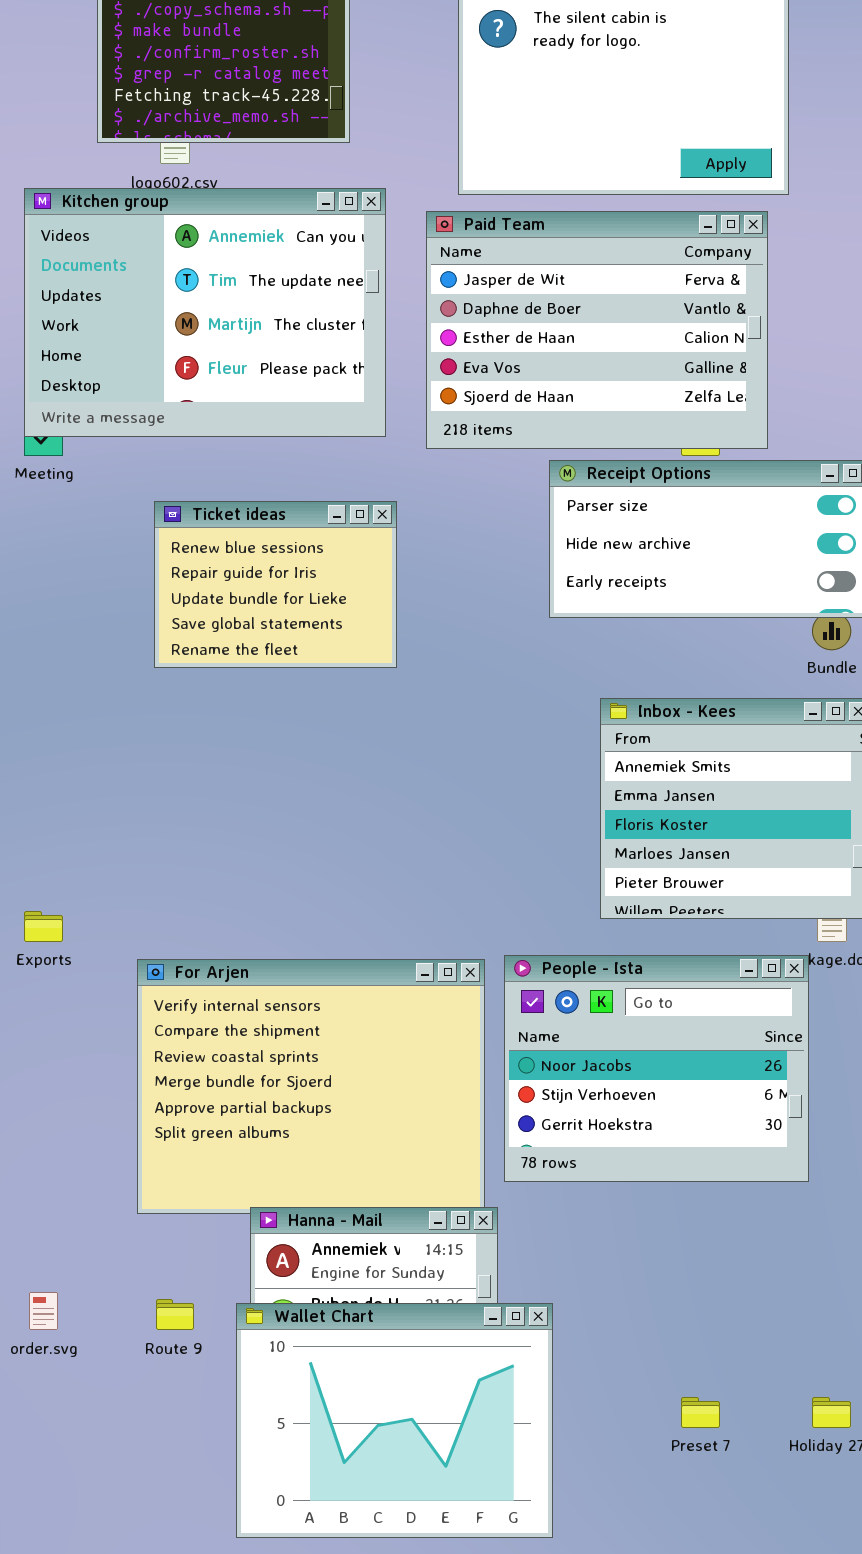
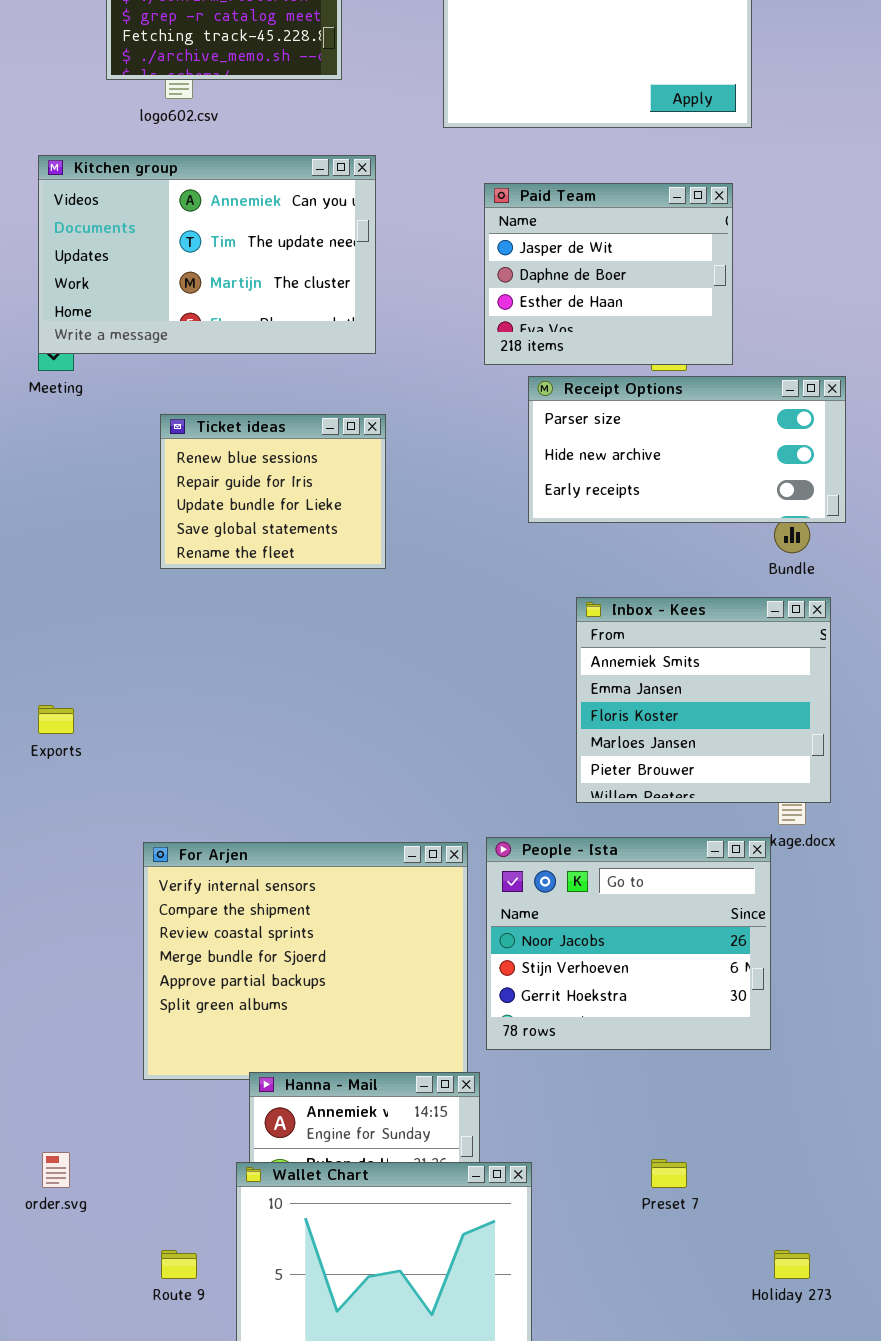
Kitchen group: [24,188,386,437] -> [38,155,376,354], resized
Paid Team: [426,211,768,449] -> [484,183,733,365], resized
Exports: [24,911,63,942] -> [38,705,74,734], moved
Route 9: [156,1299,194,1330] -> [161,1250,197,1279], moved
Preset 7: [681,1397,720,1428] -> [651,1159,687,1188], moved

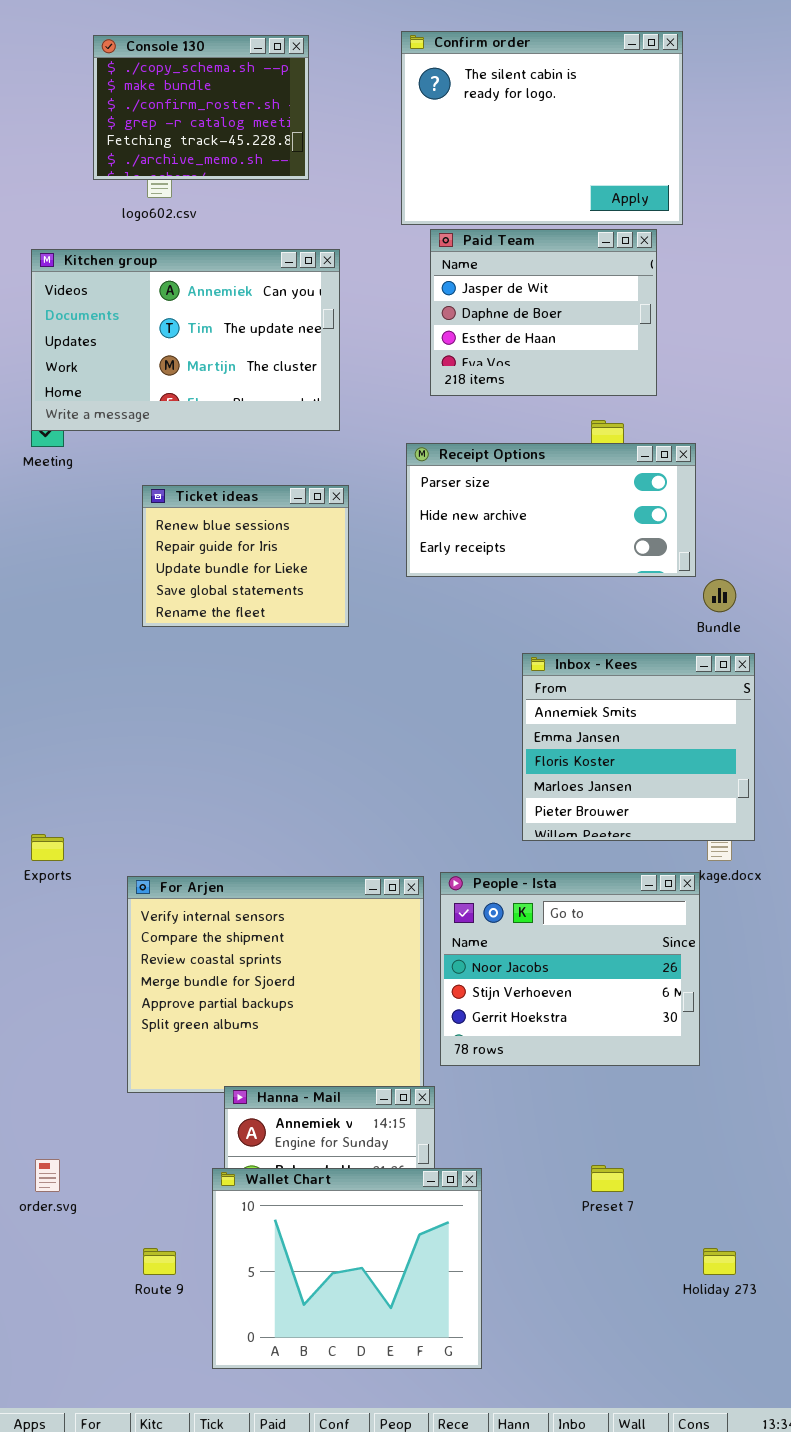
Paid Team: [484,183,733,365] -> [430,229,657,396], moved
Receipt Options: [528,376,846,523] -> [406,443,696,577], moved
Exports: [38,705,74,734] -> [31,834,64,861], moved

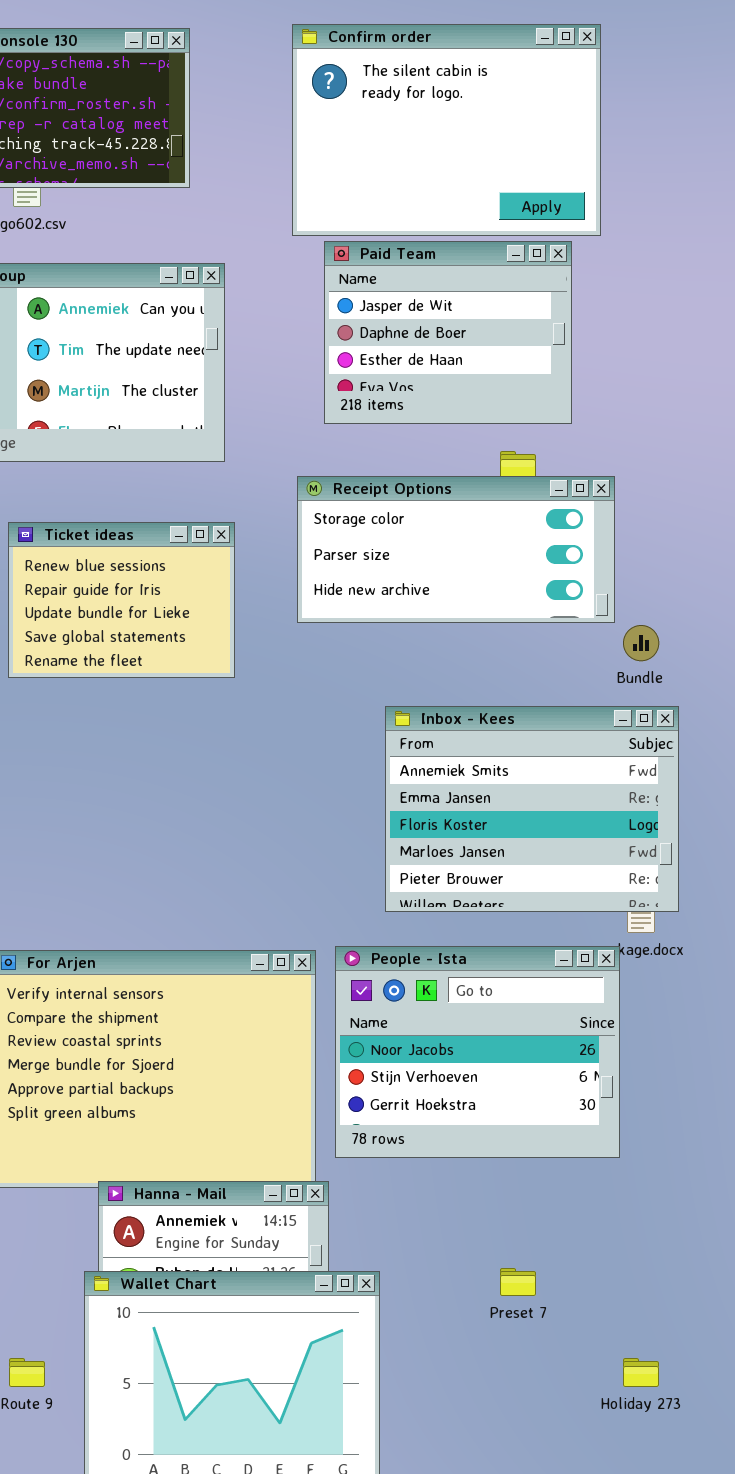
Receipt Options: [406,443,696,577] -> [297,476,615,623], scrolled up 1 row
Inbox - Kees: [522,653,755,841] -> [385,706,679,912], resized

